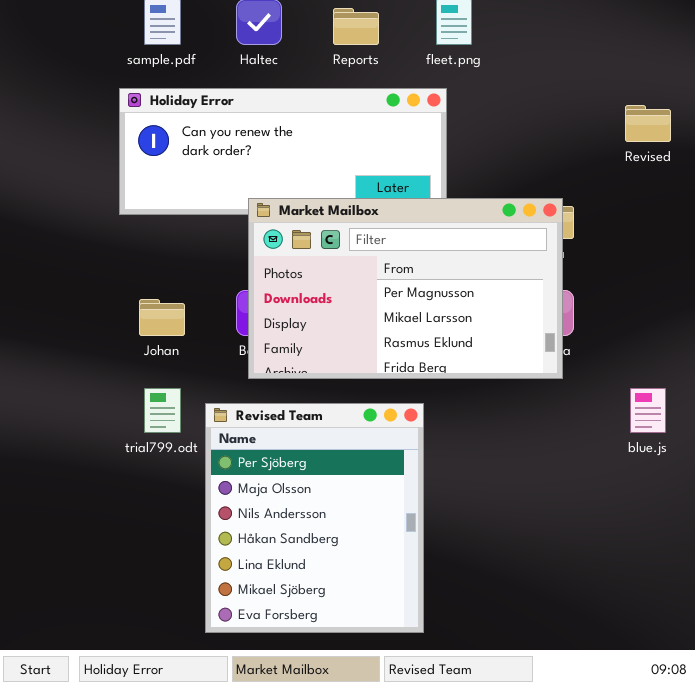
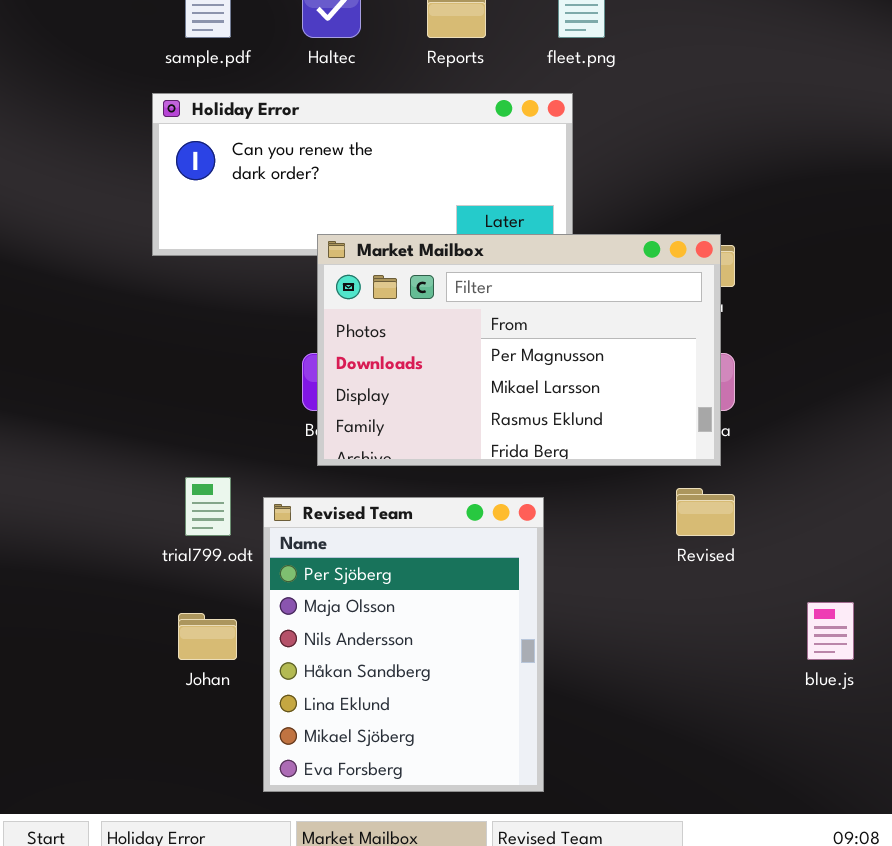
Revised: [625,105,671,142] -> [676,488,735,536], moved
Johan: [139,299,185,336] -> [178,613,237,660], moved
blue.js: [630,388,666,433] -> [807,602,854,660], moved

